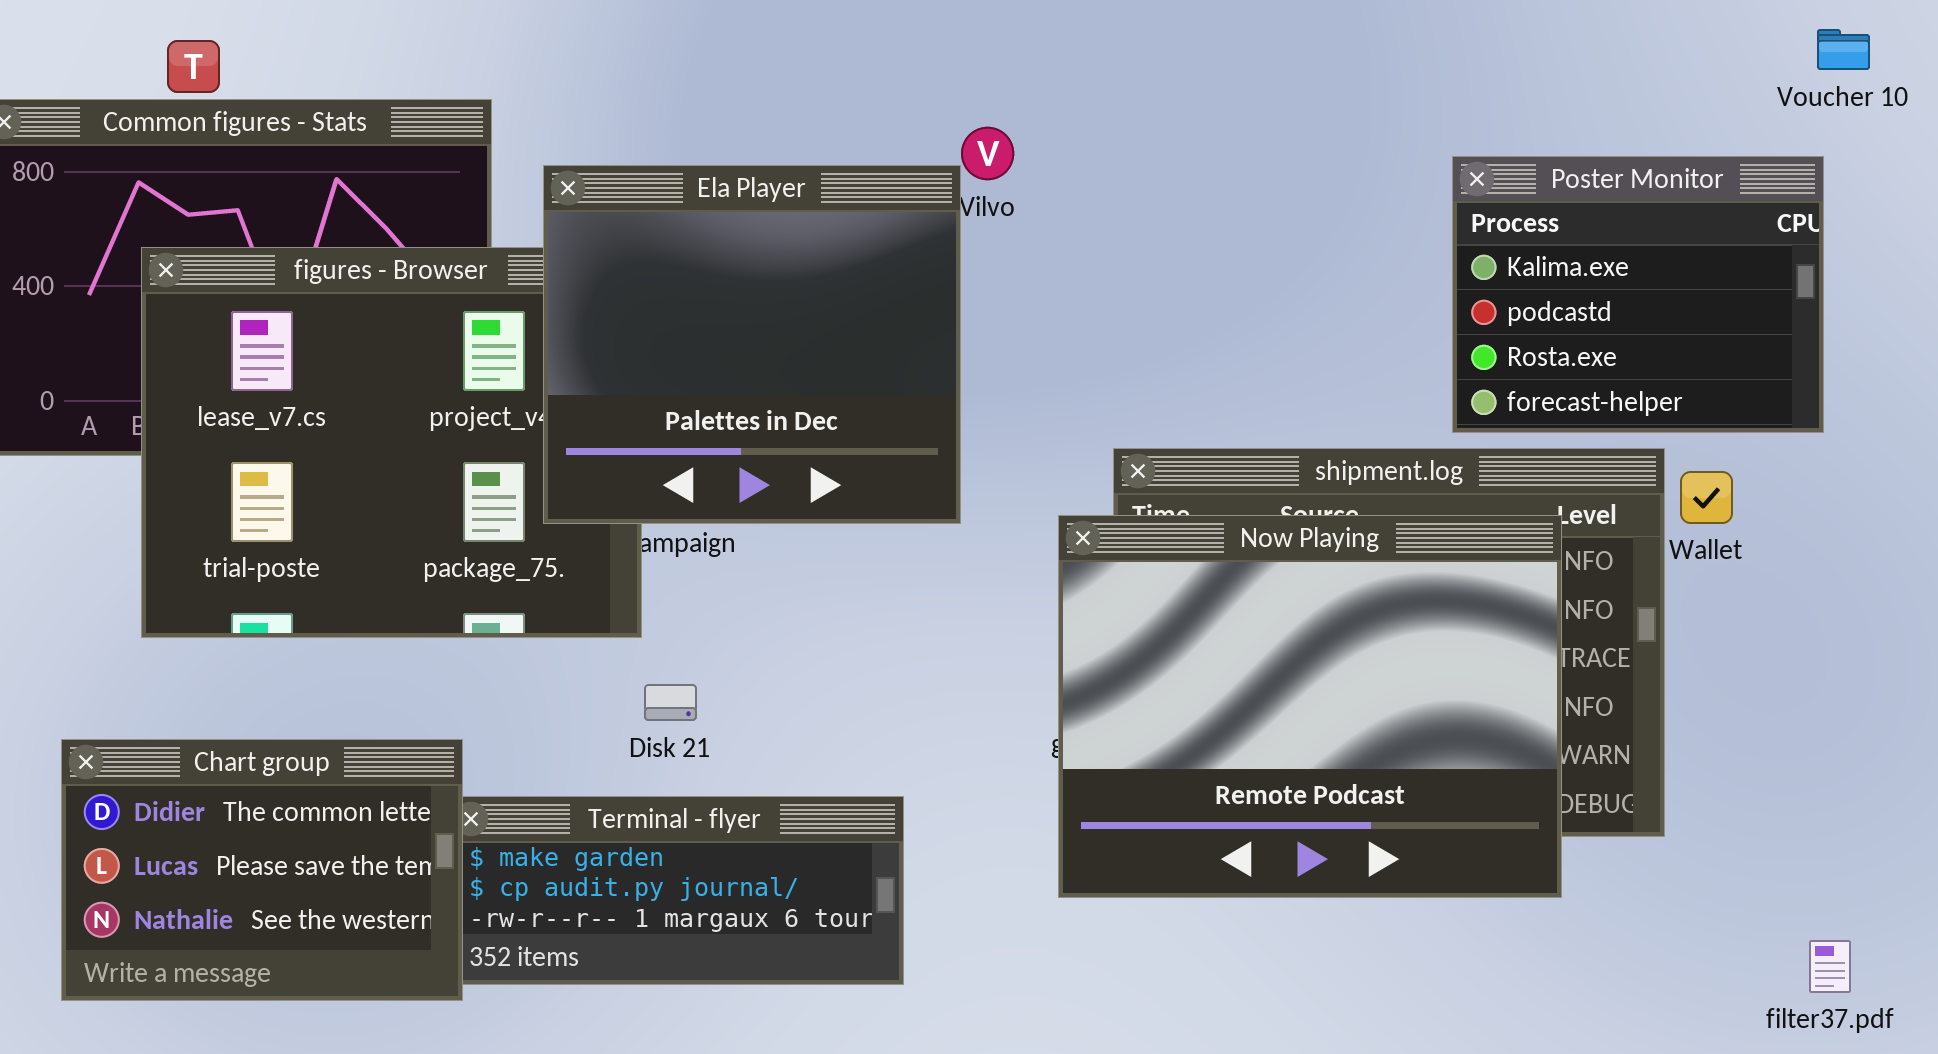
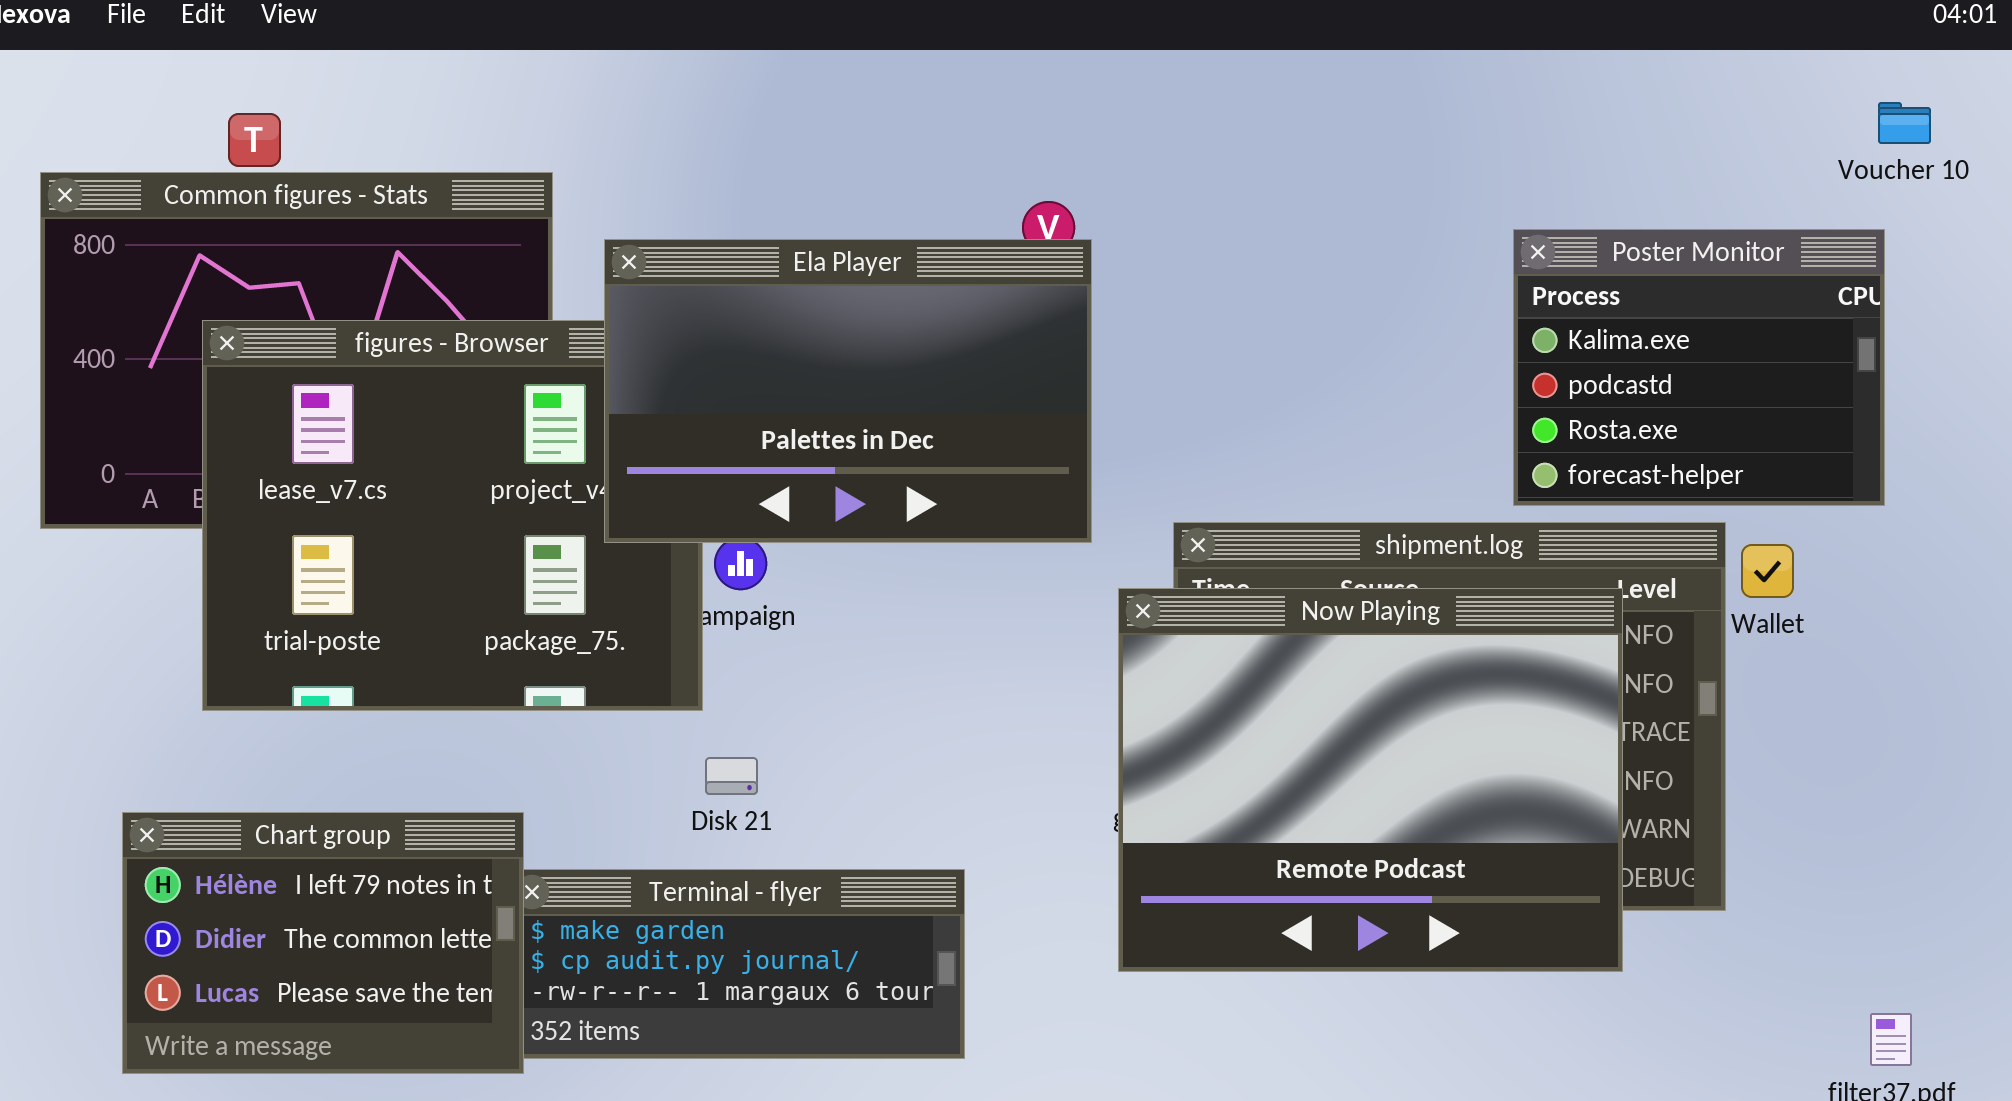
Ela Player: [543,165,961,524] -> [604,239,1092,543], resized
Chart group: [61,739,463,1001] -> [122,812,524,1074], scrolled up 1 row

